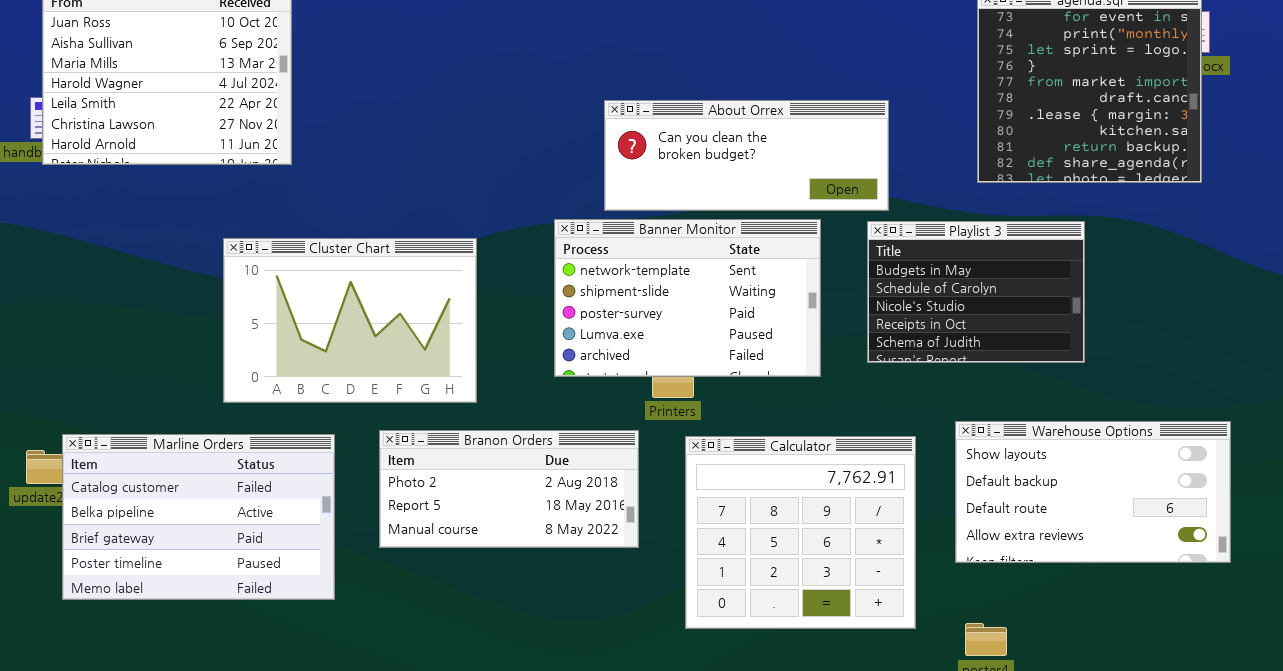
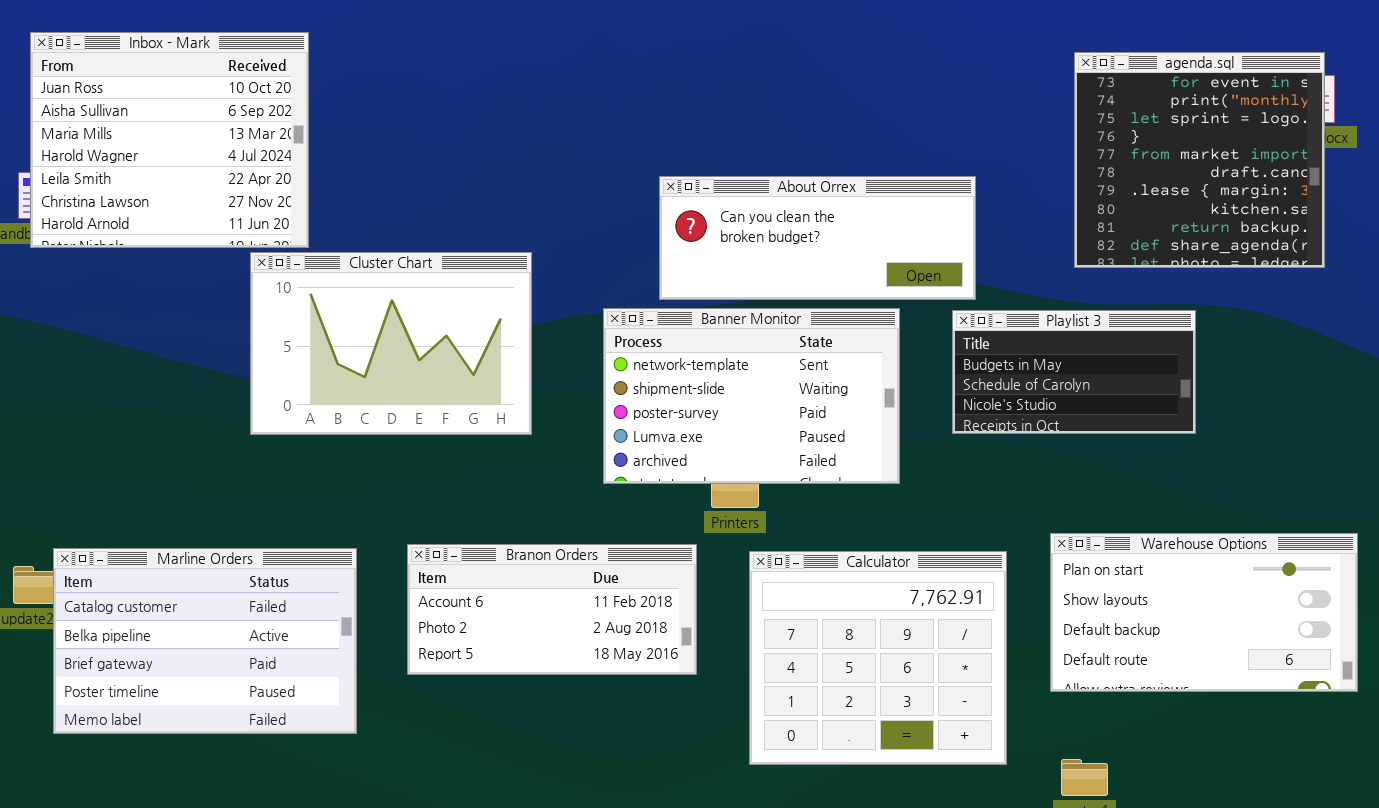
Playlist 3: [867,221,1085,363] -> [952,310,1196,434], resized
Cluster Chart: [223,238,477,403] -> [250,252,532,435], moved
Warehouse Options: [955,421,1231,563] -> [1050,533,1358,692], scrolled up 1 row
Branon Orders: [379,430,639,548] -> [407,544,697,675], scrolled up 1 row

